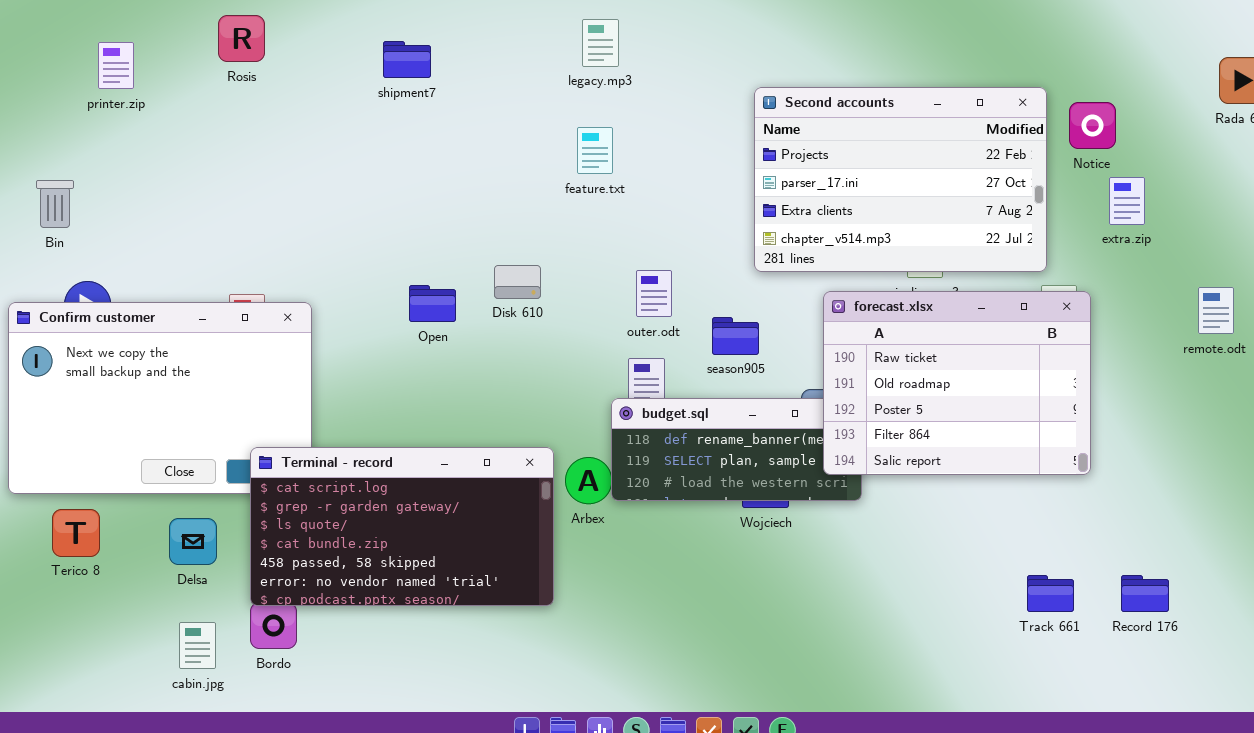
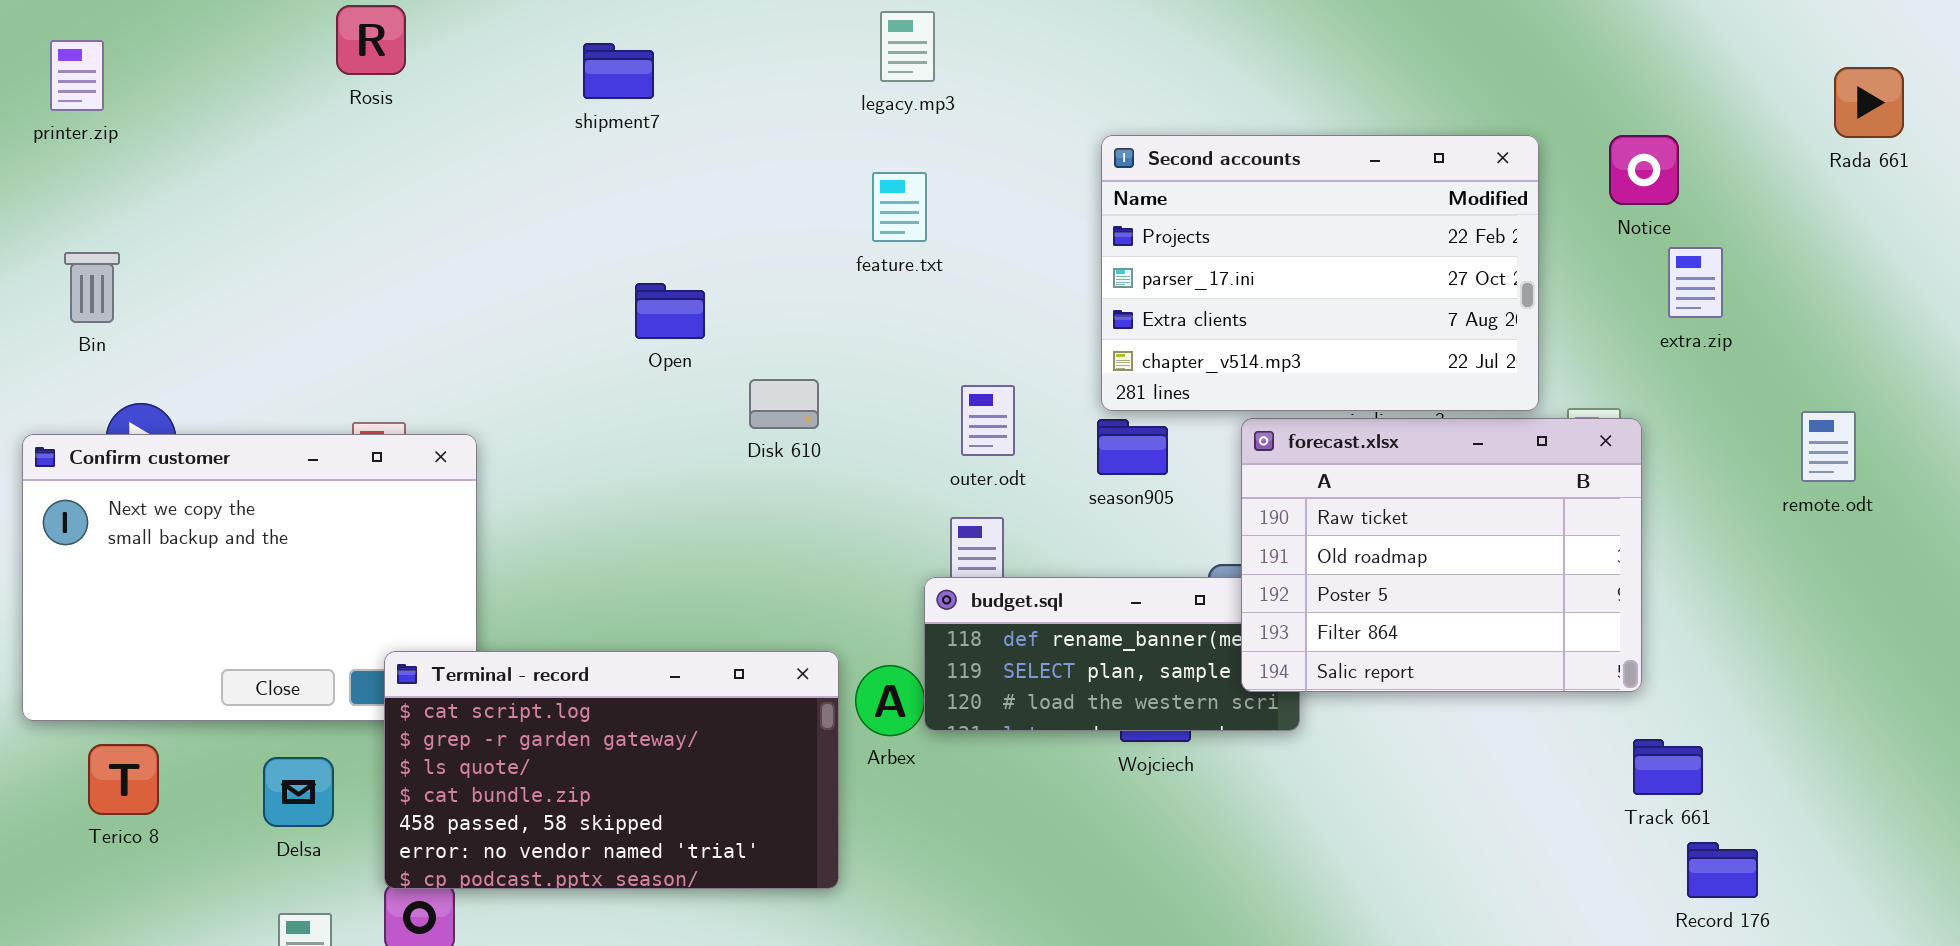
printer.zip: [98,42,134,89] -> [50,40,104,111], moved
Second accounts: [754,87,1047,272] -> [1101,135,1539,411], moved
Open: [409,285,456,322] -> [635,283,705,339], moved
season905: [712,317,759,355] -> [1097,419,1168,475], moved
Track 661: [1027,575,1074,612] -> [1633,739,1703,795], moved

